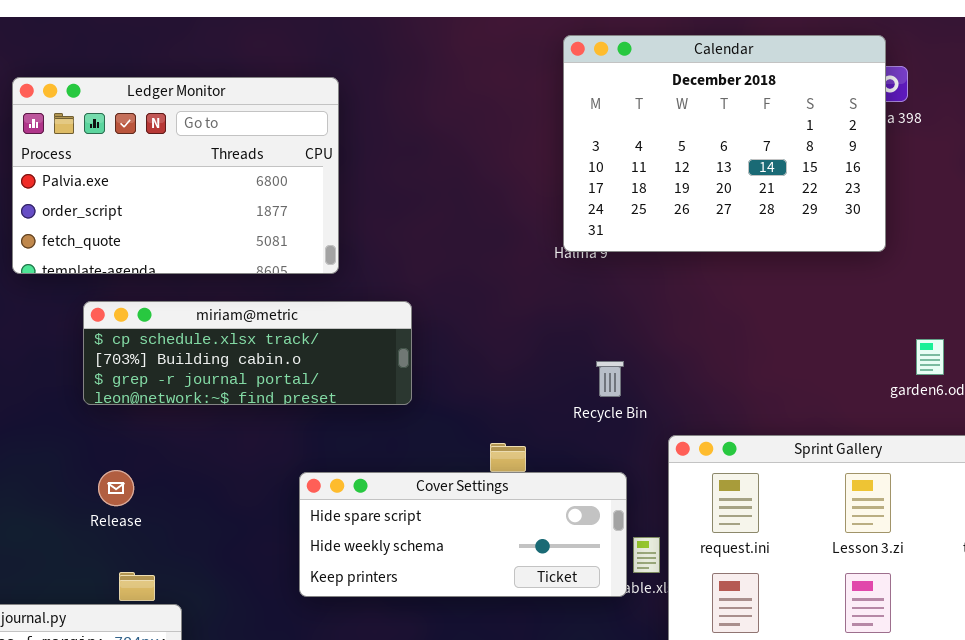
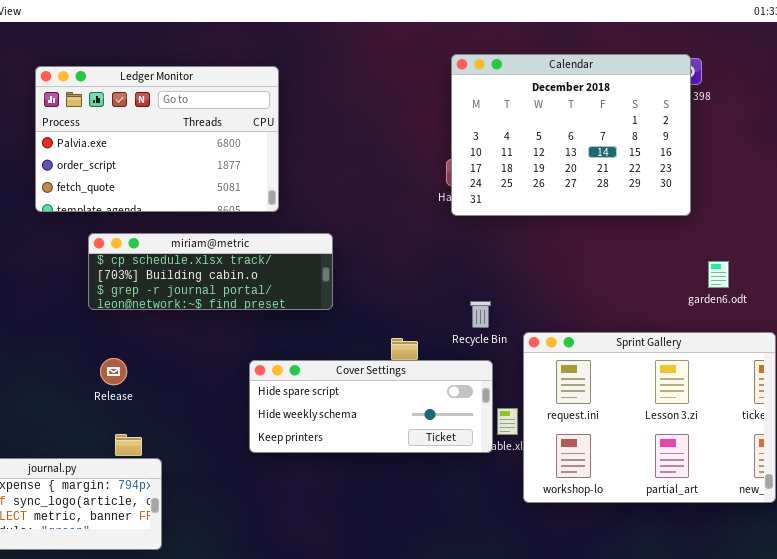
Calendar: [563,35,886,252] -> [451,54,691,216], moved
Recycle Bin: [596,361,624,397] -> [470,301,491,328], moved

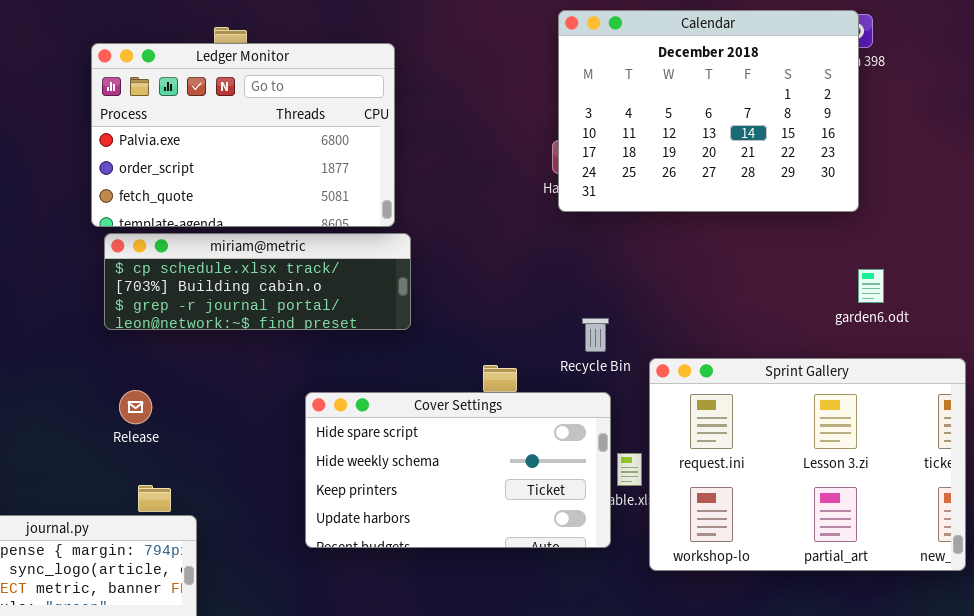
Ledger Monitor: [35,66,279,212] -> [91,43,395,227], moved
garden6.odt: [708,261,729,288] -> [858,269,884,303], moved
Cover Settings: [249,360,493,453] -> [305,392,611,548], resized

